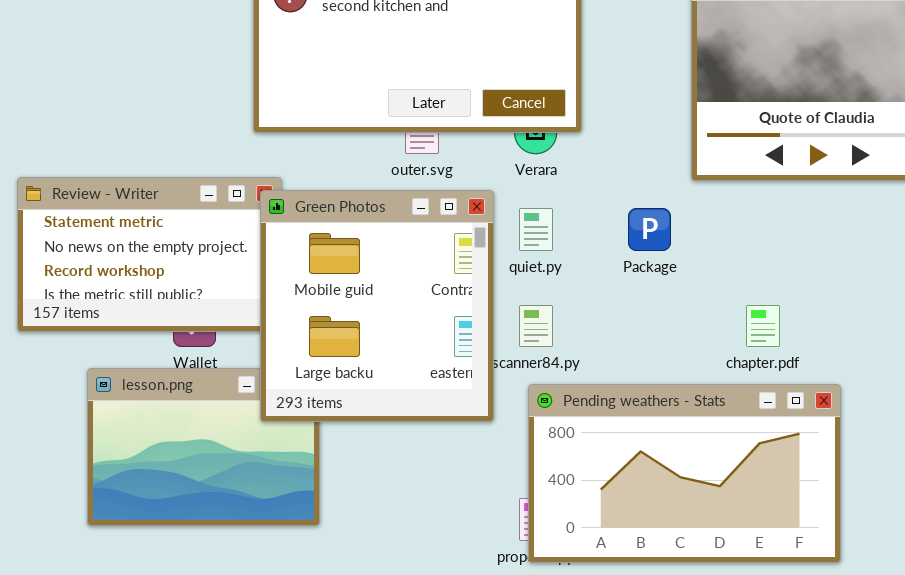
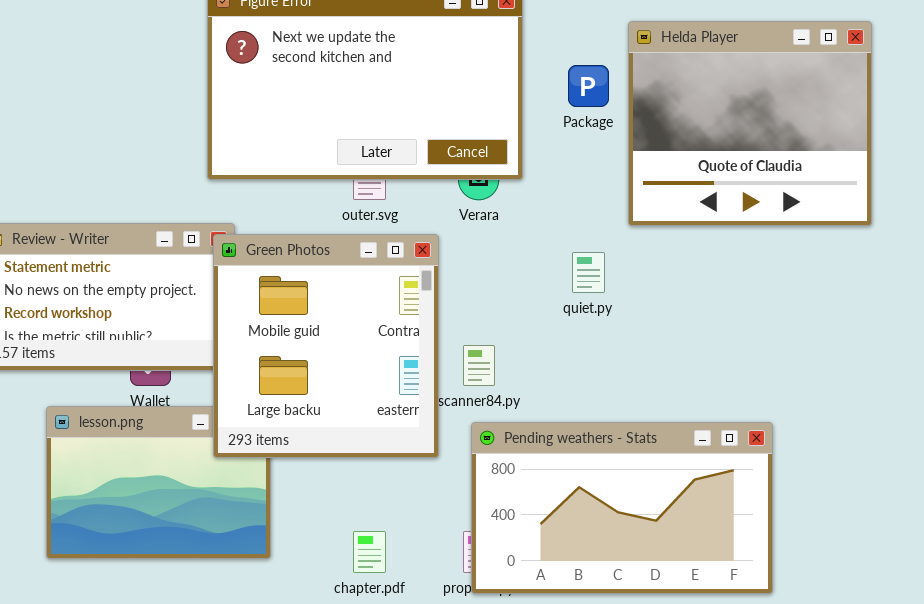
quiet.py: [519,208,553,251] -> [572,252,605,293], moved
Package: [628,208,671,251] -> [568,65,609,107], moved
chapter.pdf: [746,305,780,347] -> [353,531,386,573], moved

